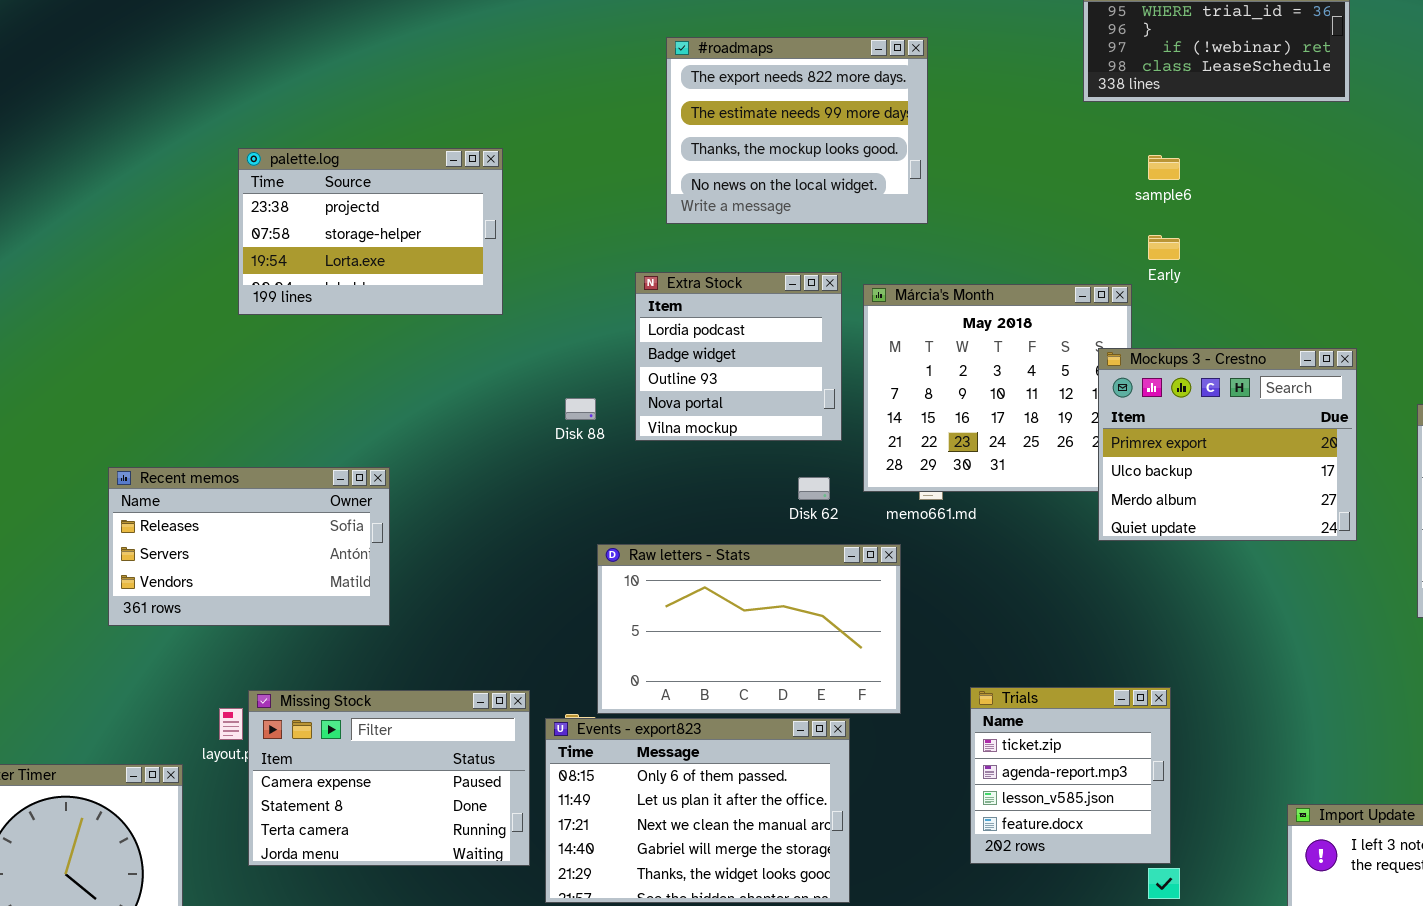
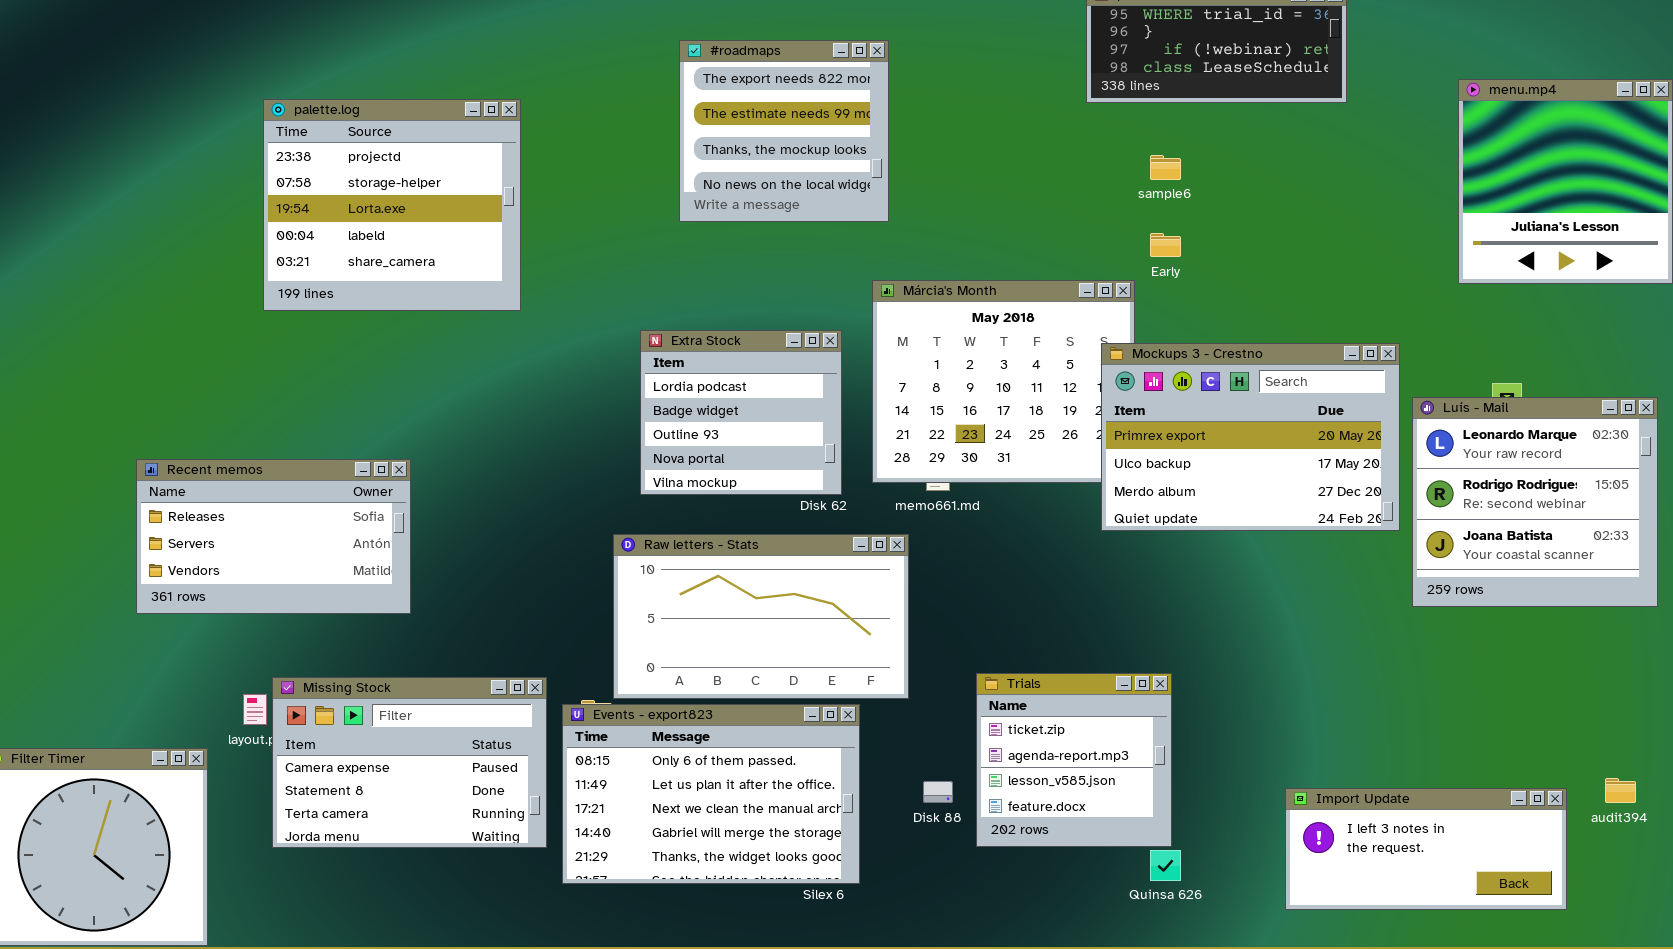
#roadmaps: [666,37,928,224] -> [679,40,889,222], resized
palette.log: [238,148,503,315] -> [263,99,521,311], resized
Extra Stock: [635,272,842,441] -> [640,330,842,495], moved
Mockups 3 - Crestno: [1098,348,1357,541] -> [1101,343,1400,531], resized
Disk 88: [565,398,596,420] -> [923,781,953,803], moved

